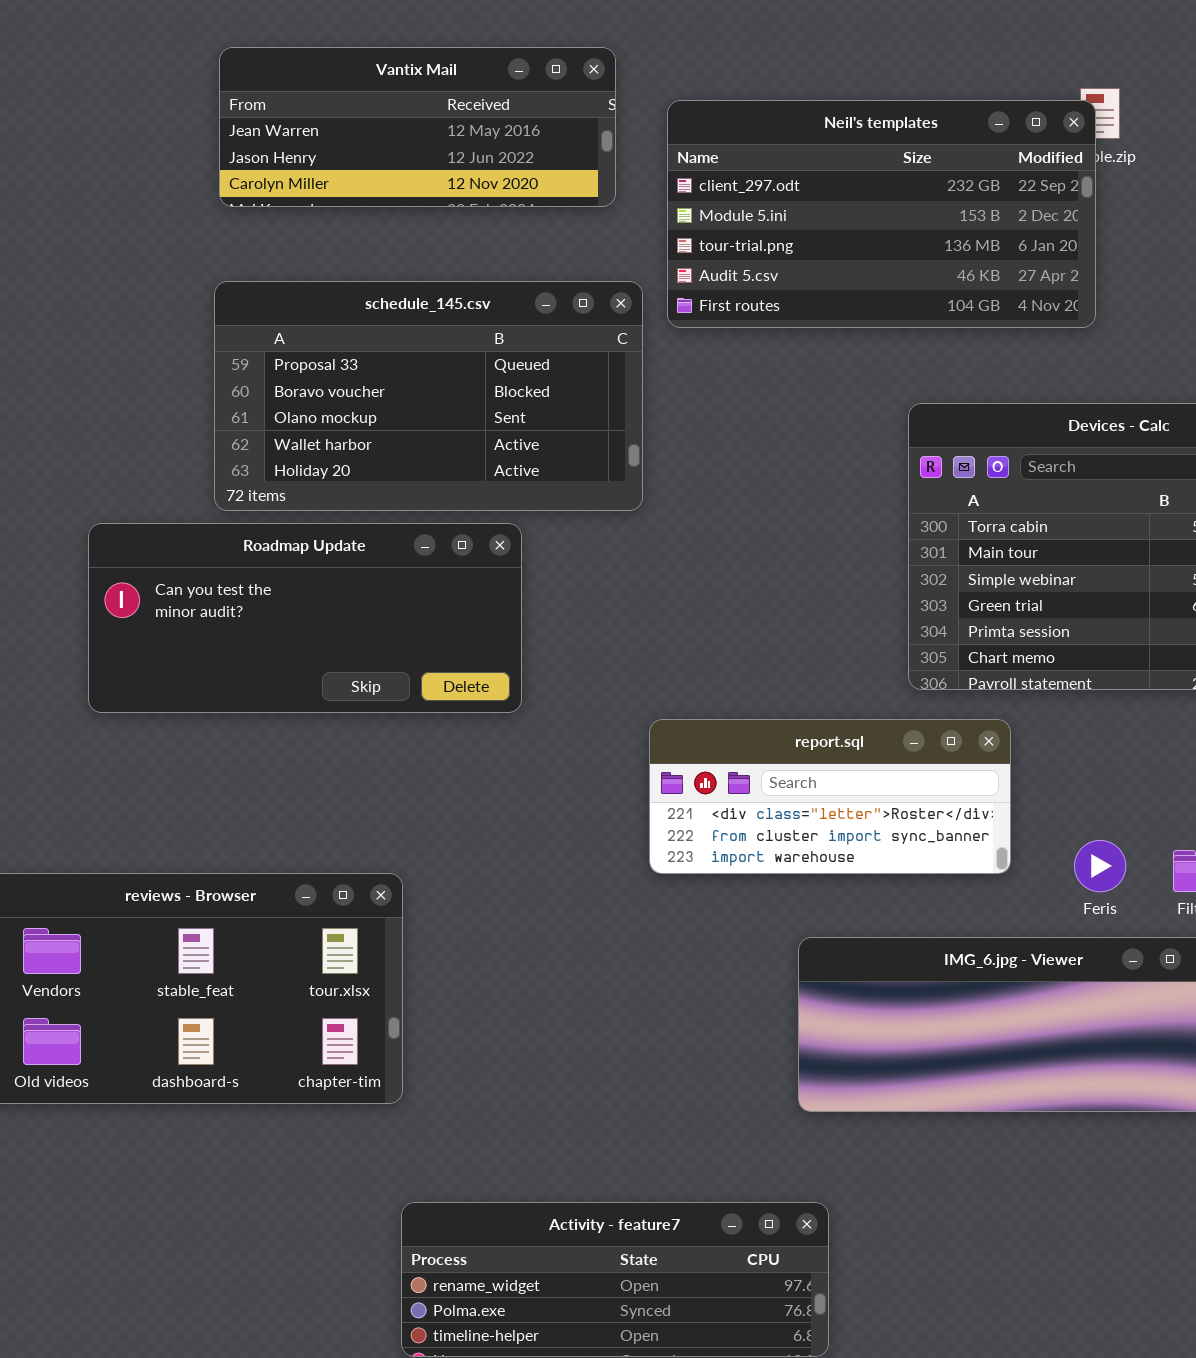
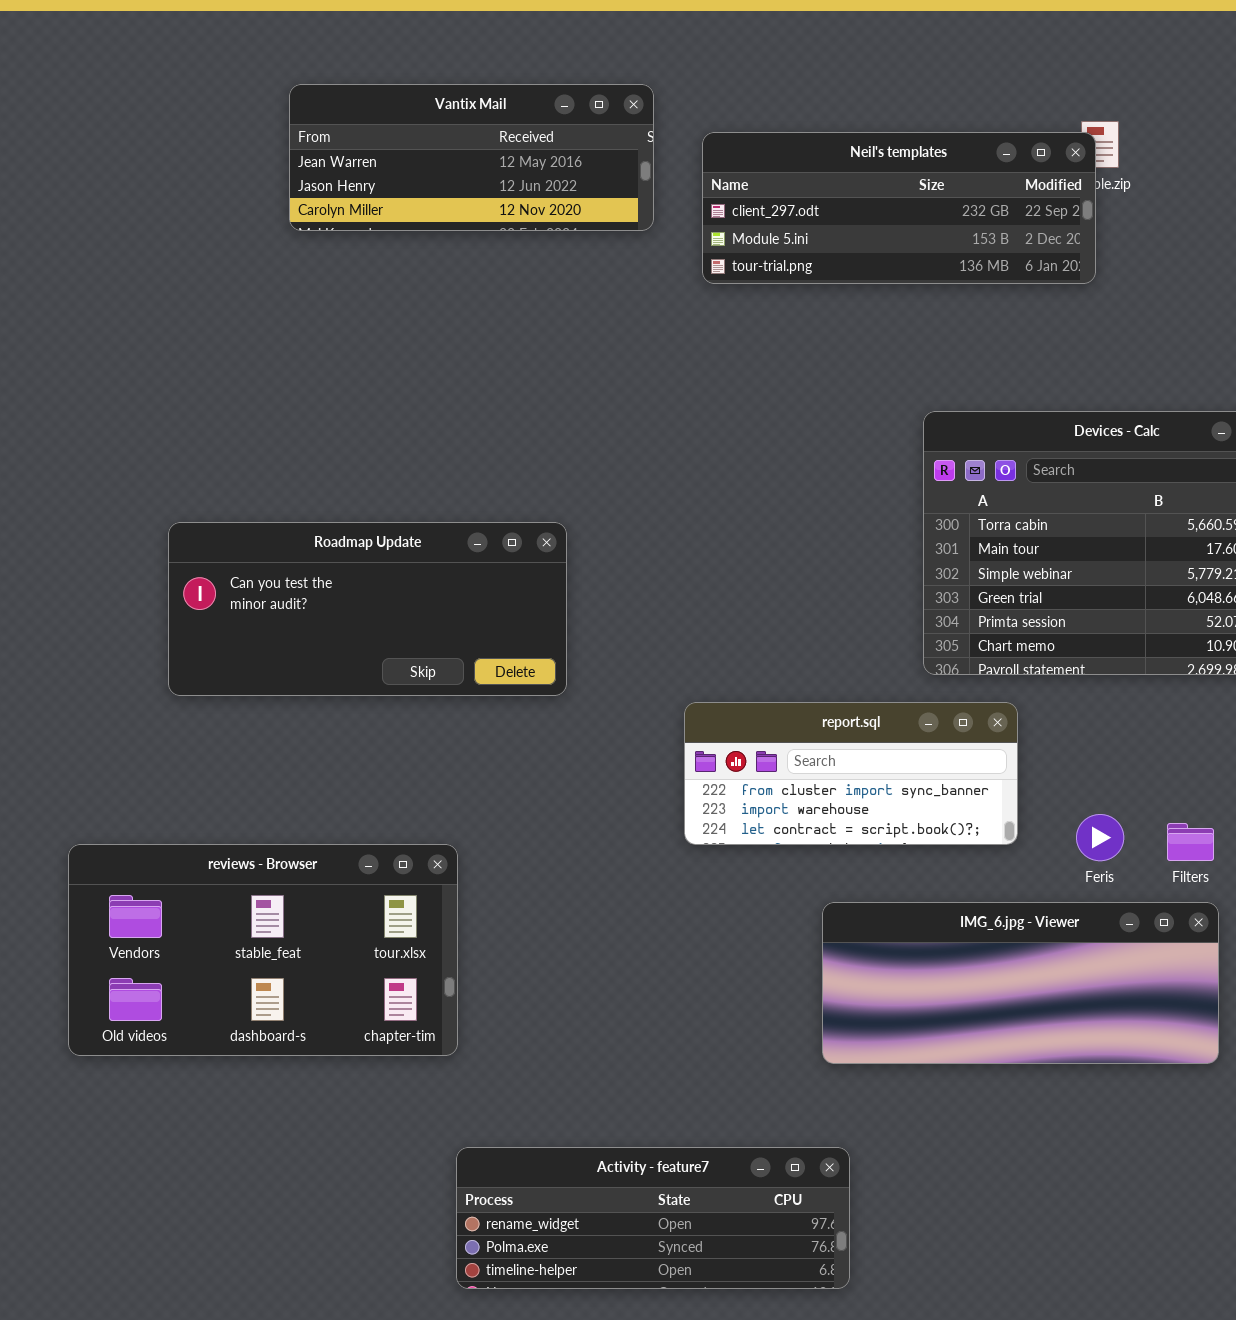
Neil's templates: [667,100,1096,328] -> [702,132,1096,284], resized
schedule_145.csv: [214,281,643,511] -> none, closed
report.sql: [649,719,1011,874] -> [684,702,1018,845], scrolled down 1 row

